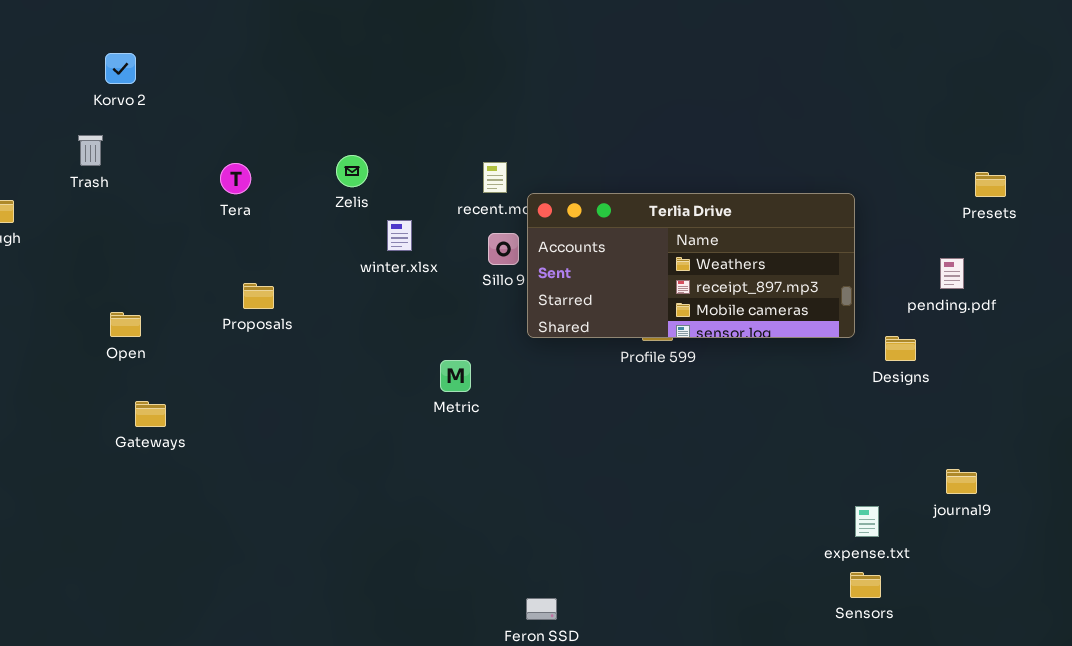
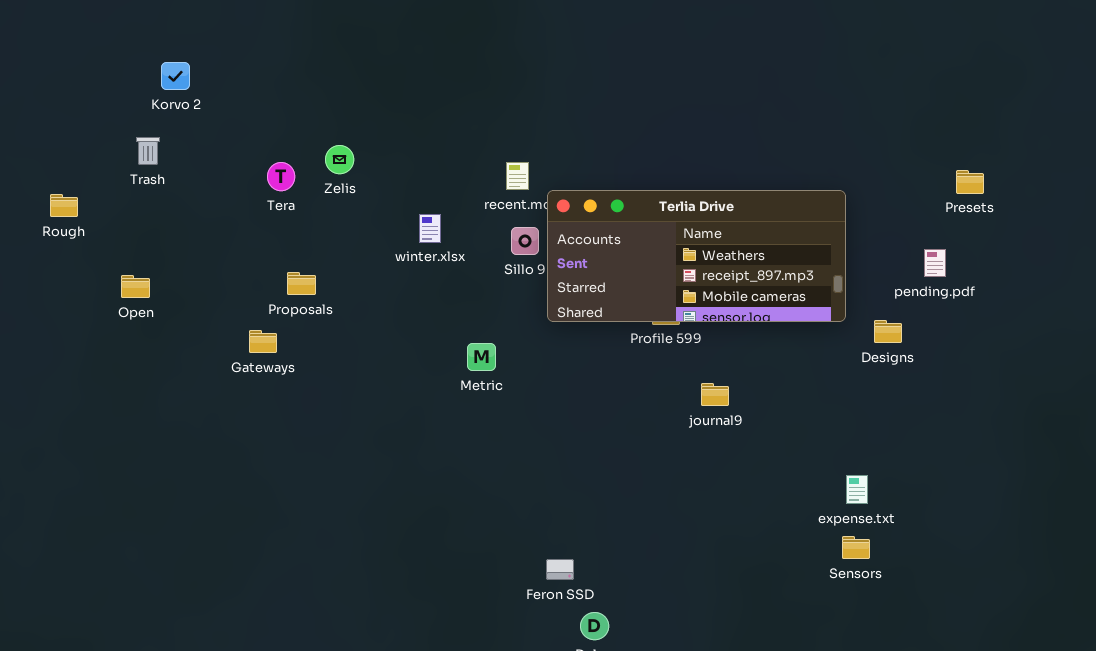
Zelis: [336,155,368,187] -> [325,145,354,174], moved
Open: [110,312,141,337] -> [121,275,150,298], moved
Gateways: [135,401,166,427] -> [249,330,277,353], moved
journal9: [946,469,977,494] -> [701,383,729,406], moved

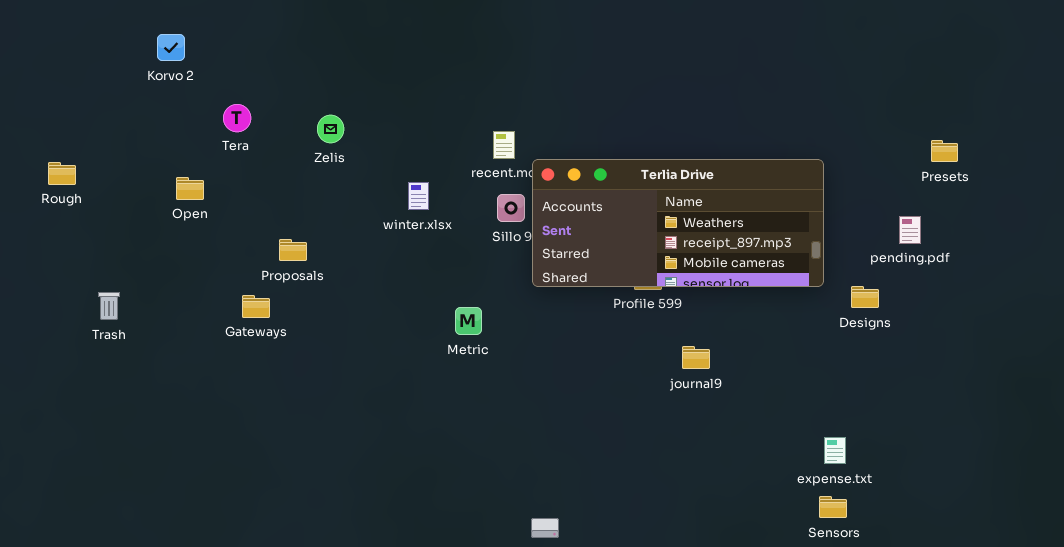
Trash: [136,137,160,165] -> [98,292,120,320], moved
Tera: [267,162,295,191] -> [223,104,251,132], moved
Open: [121,275,150,298] -> [176,177,204,200], moved

